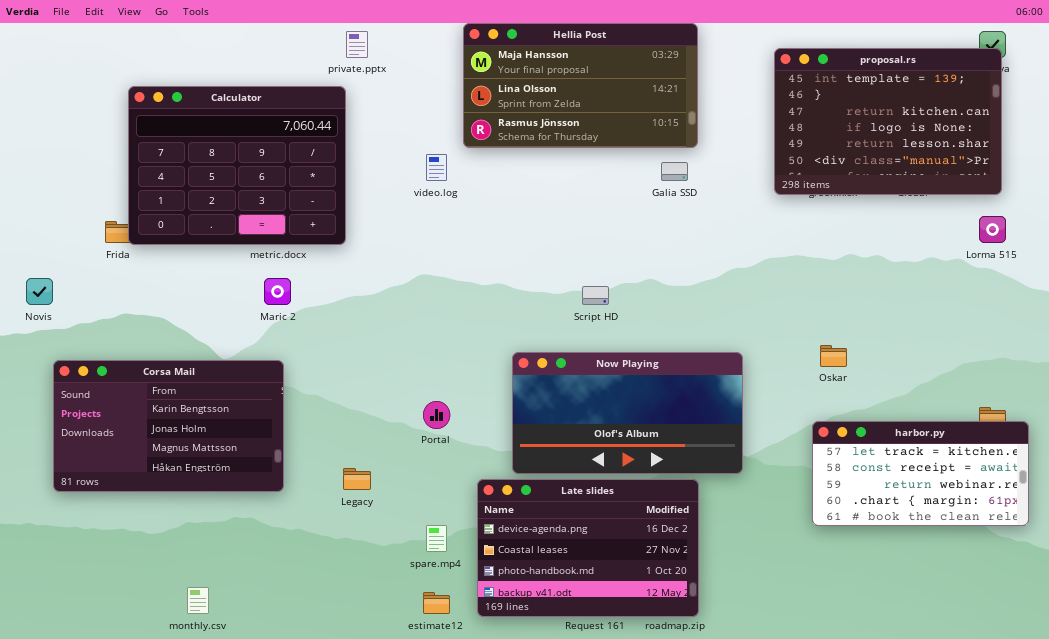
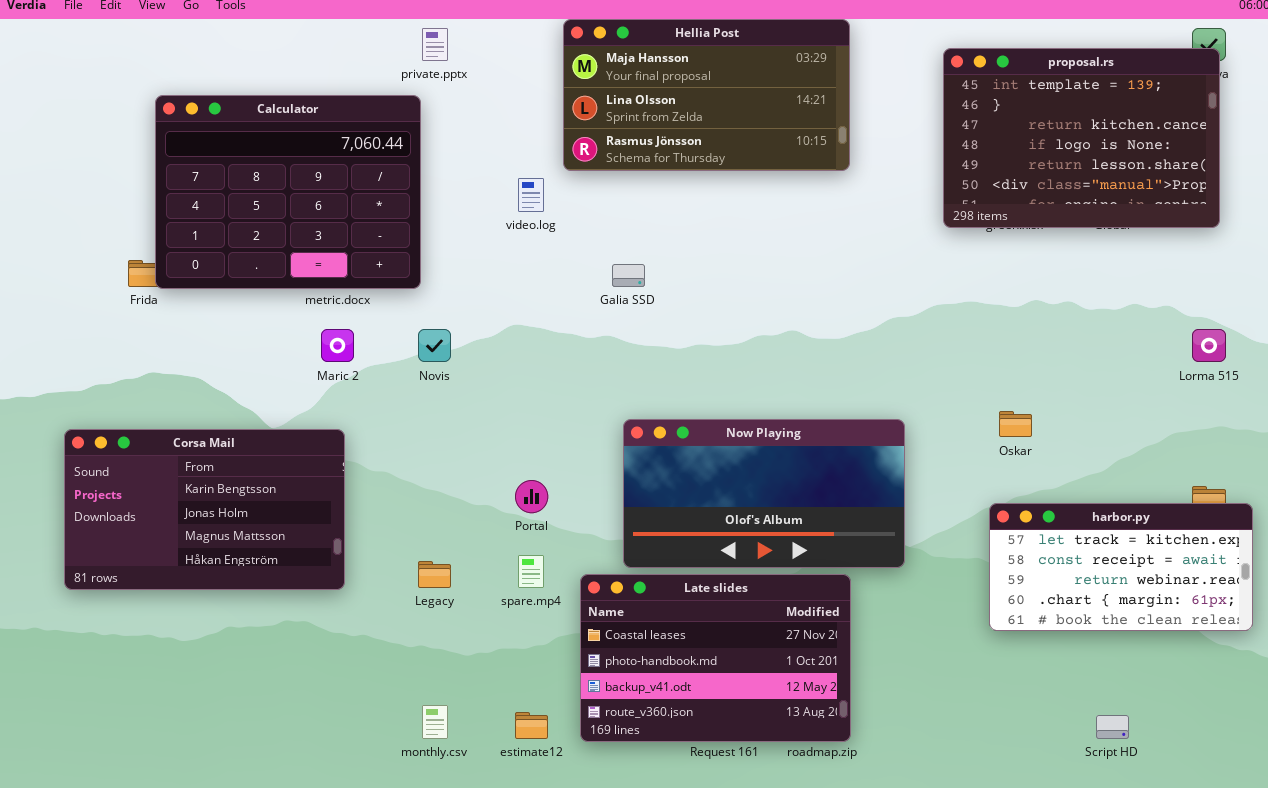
Galia SSD: [661,162,688,181] -> [612,264,645,287], moved
Lorma 515: [979,216,1006,243] -> [1192,329,1226,362], moved
Novis: [26,278,53,305] -> [418,329,451,362], moved
Script HD: [582,286,609,305] -> [1096,715,1129,739], moved
Late slides: [477,479,699,617] -> [580,574,851,742], scrolled down 1 row
spare.mp4: [426,525,447,552] -> [518,555,544,588], moved
monthly.csv: [187,587,209,614] -> [422,705,448,739], moved

